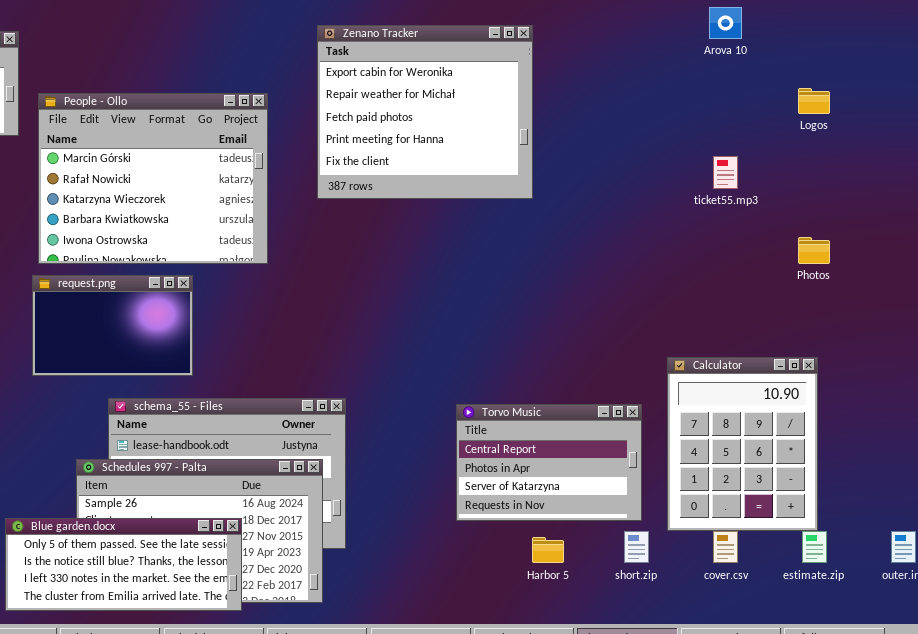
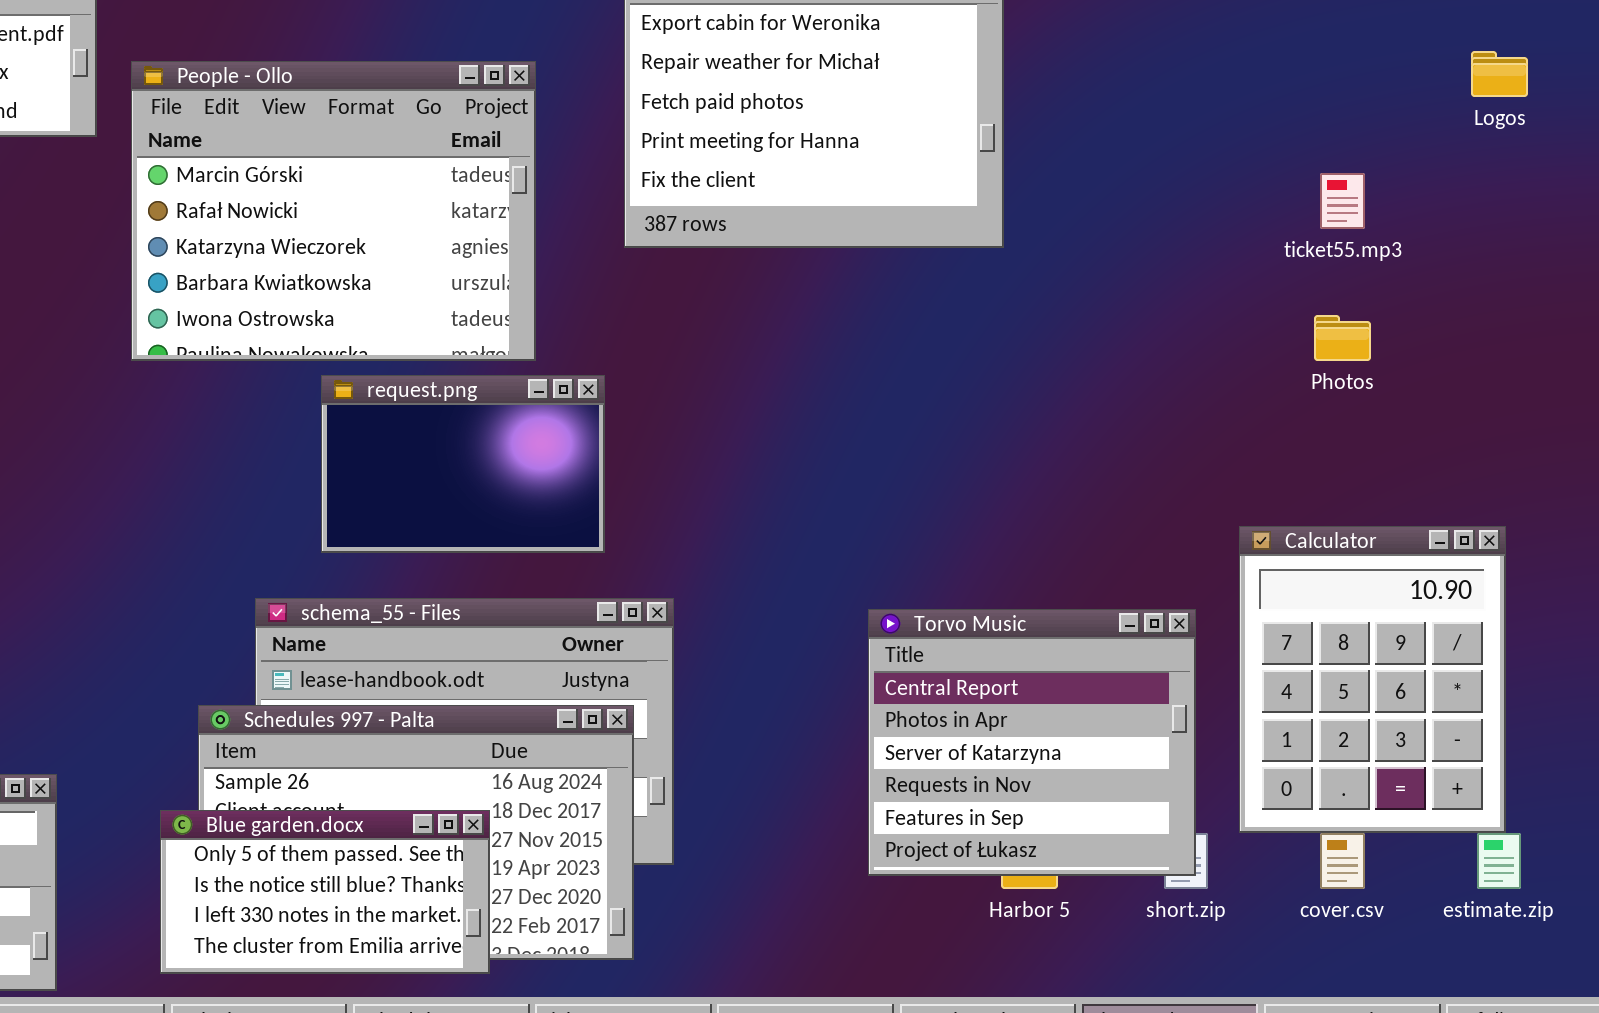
Photos: [798,237,830,264] -> [1314,315,1371,361], moved
request.png: [32,275,193,376] -> [321,375,605,553], moved
Torvo Music: [456,404,642,521] -> [868,609,1196,876], resized
Blue garden.docx: [5,518,242,611] -> [160,810,490,974], resized

